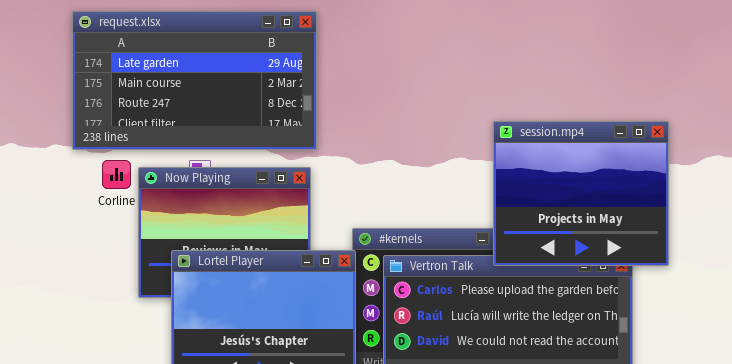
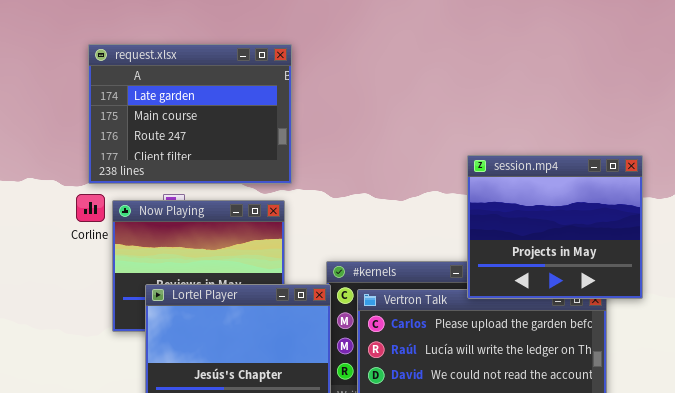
request.xlsx: [72,11,317,150] -> [88,44,292,184], resized

